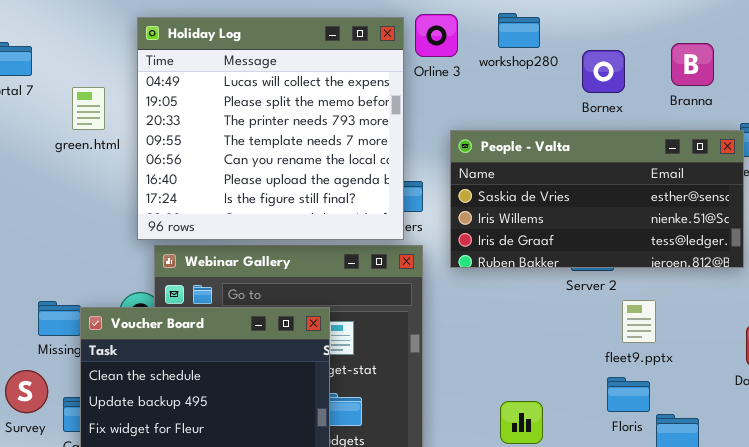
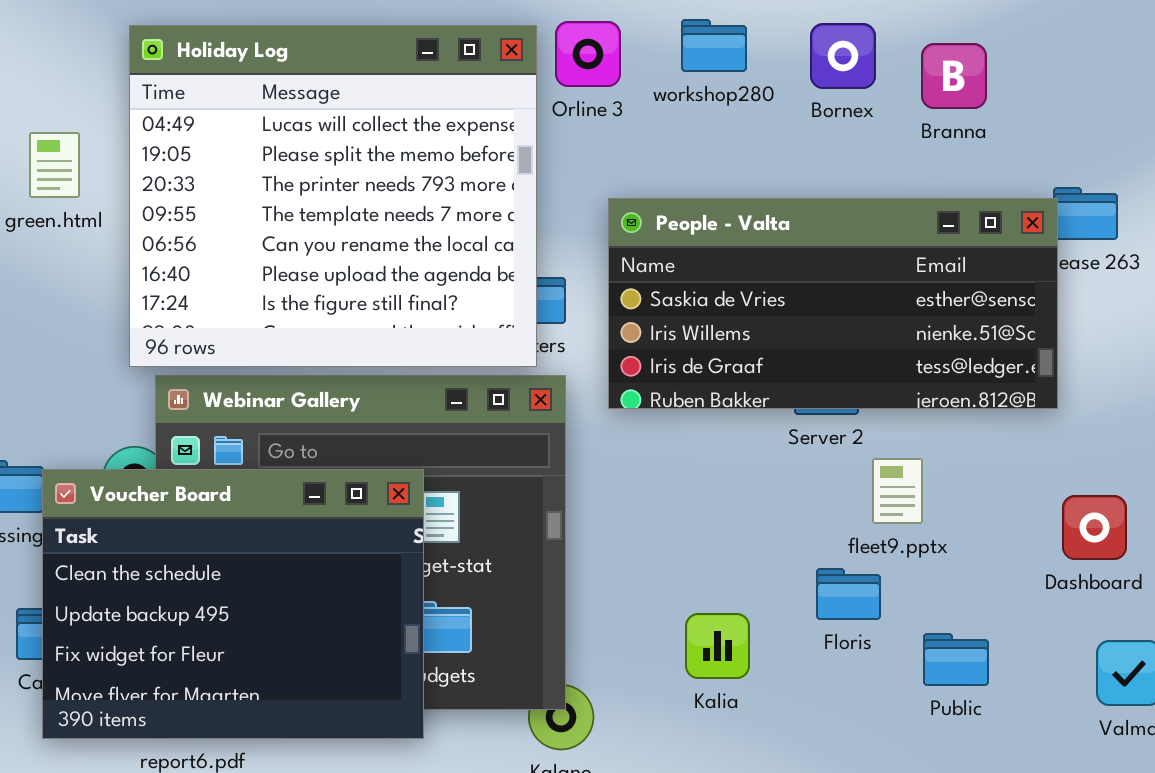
Branna: [671,43,714,86] -> [921,43,987,109], moved
Bornex: [582,50,625,93] -> [810,23,876,89], moved
Floris: [607,377,650,412] -> [816,568,881,620], moved

